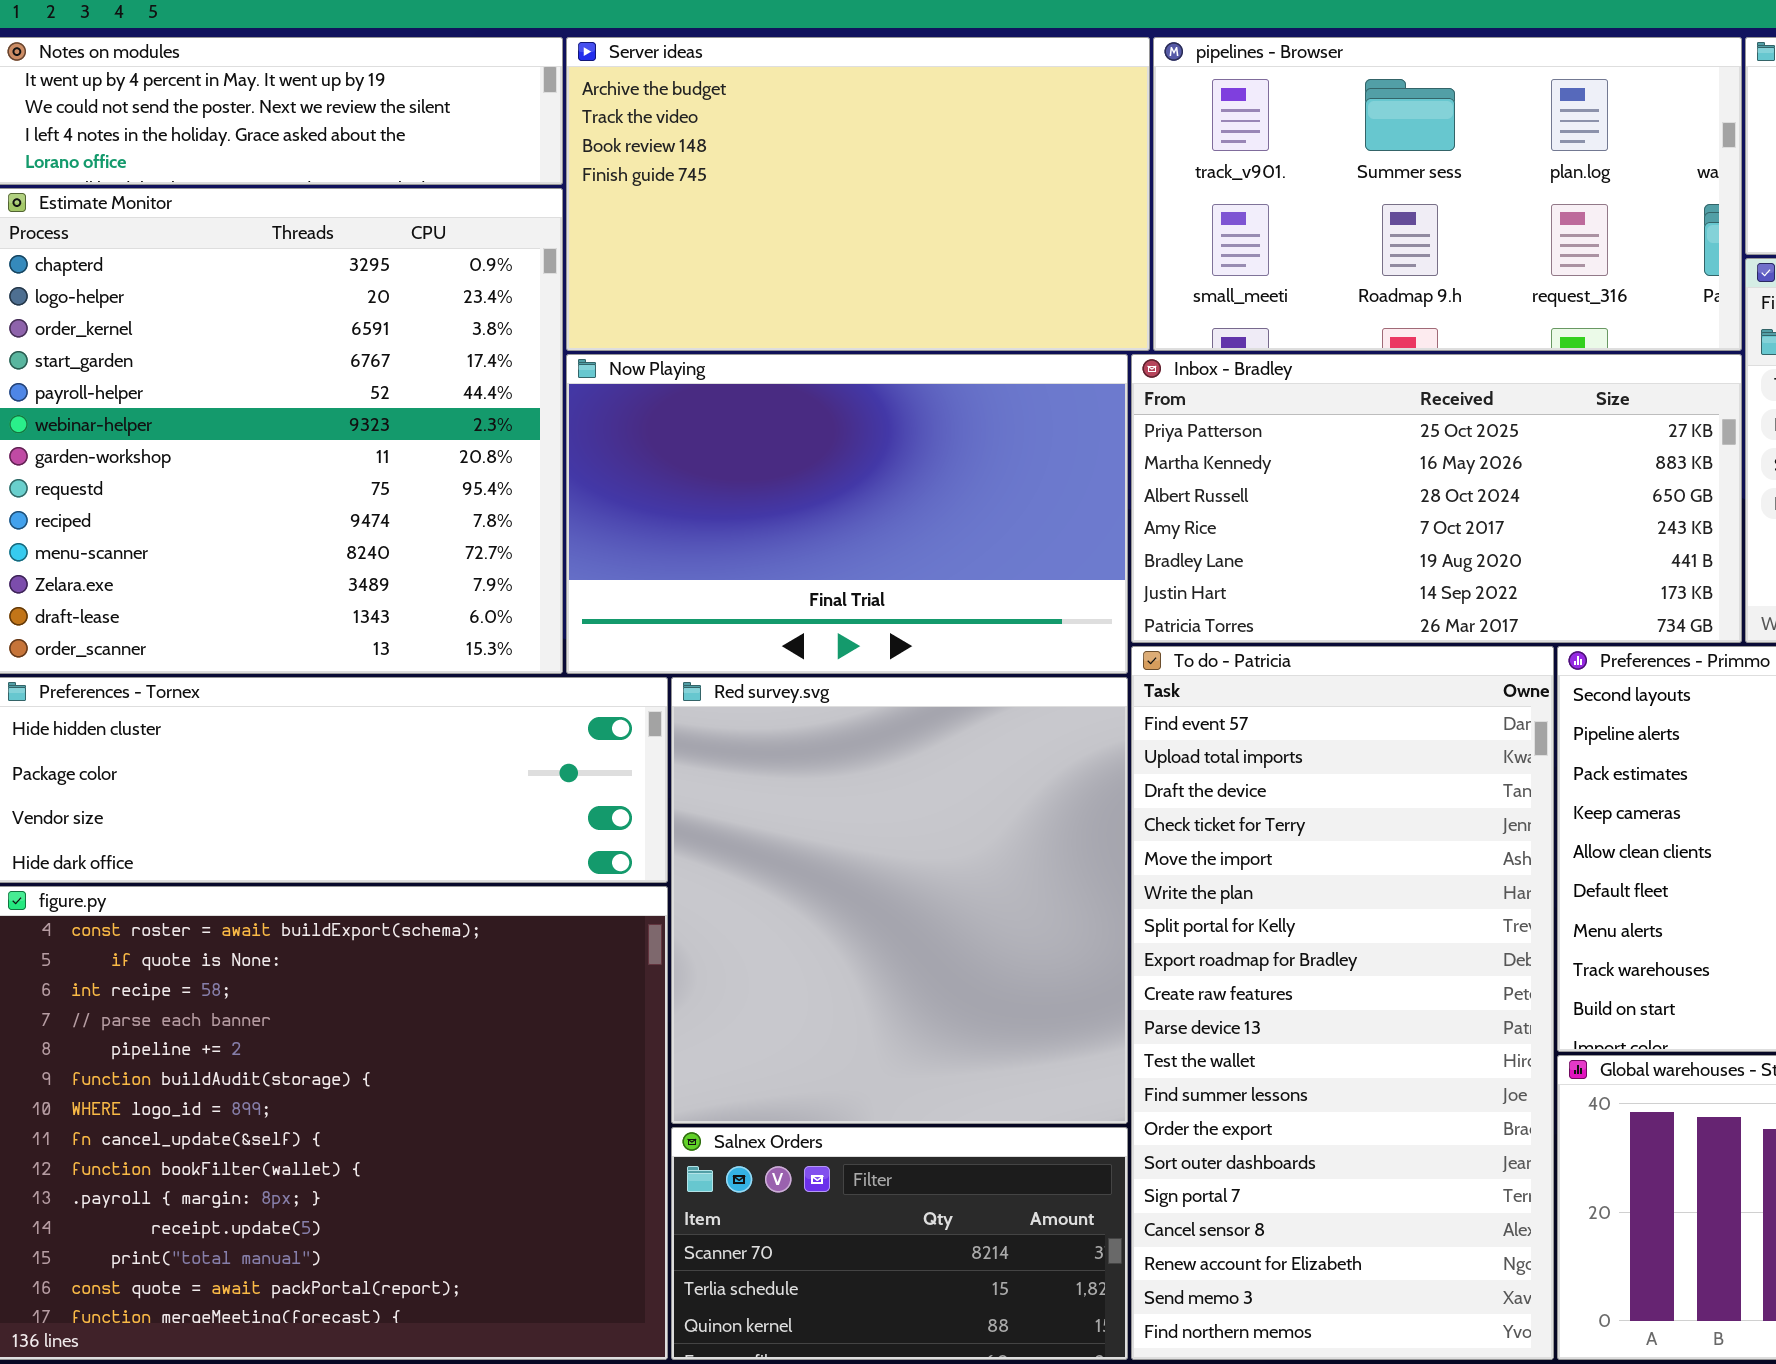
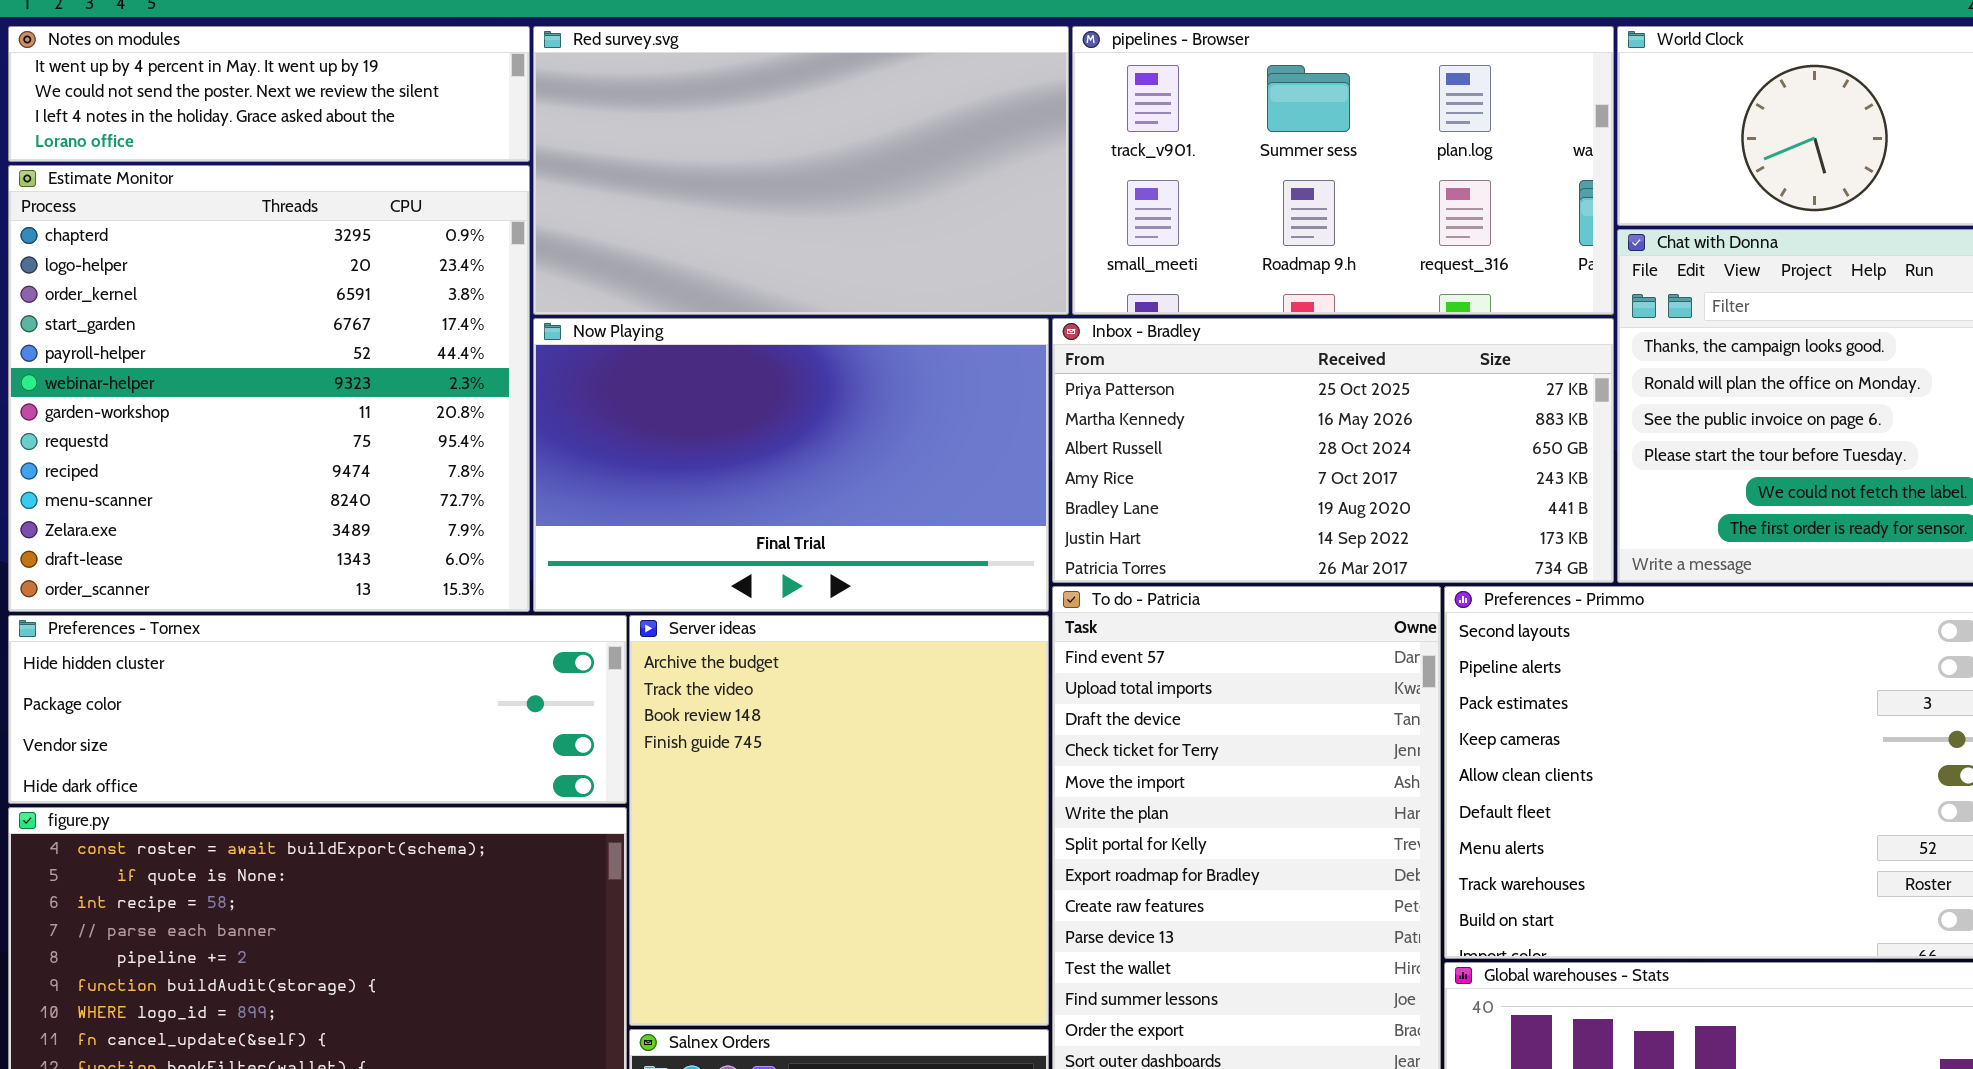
Server ideas: [566,37,1150,351] -> [629,615,1049,1026], moved, resized
Red survey.svg: [671,677,1128,1124] -> [533,26,1069,315], moved, resized

